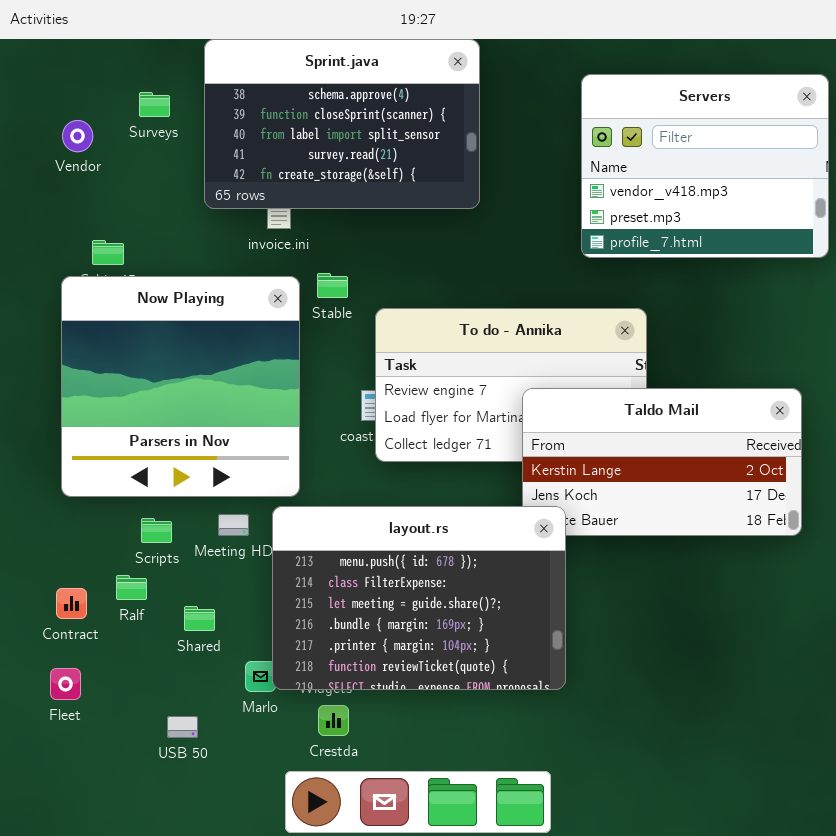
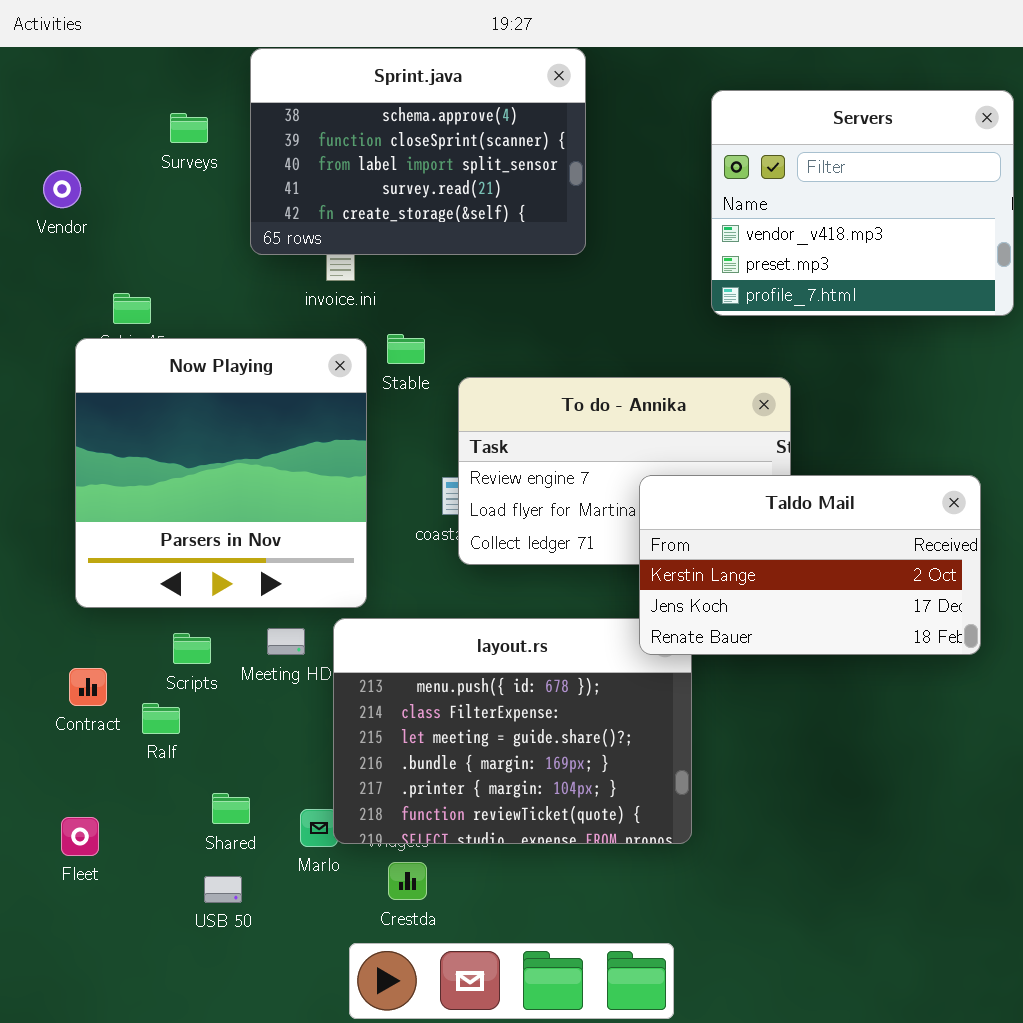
Vendor: [62,120,93,152] -> [43,170,81,208], moved
Taldo Mail: [522,388,802,536] -> [639,475,981,655], raised
Contract: [56,588,87,619] -> [69,668,107,706], moved
Shared: [184,606,215,631] -> [212,793,250,824], moved

